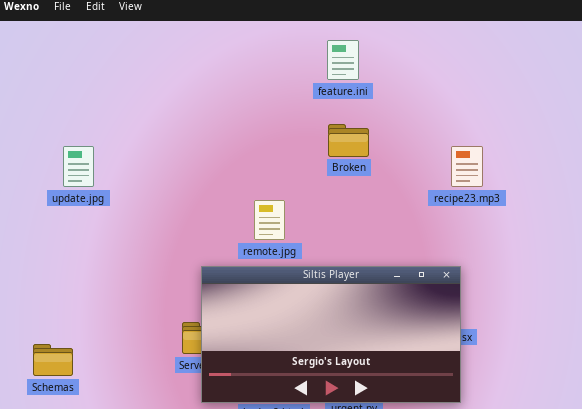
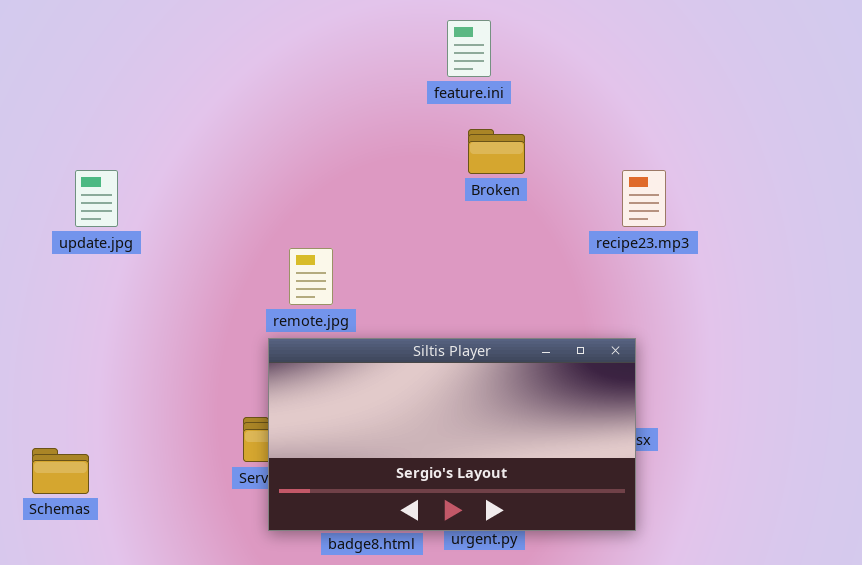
Broken: [328,124,369,157] -> [468,129,525,174], moved
remote.jpg: [254,200,285,240] -> [289,248,333,305], moved

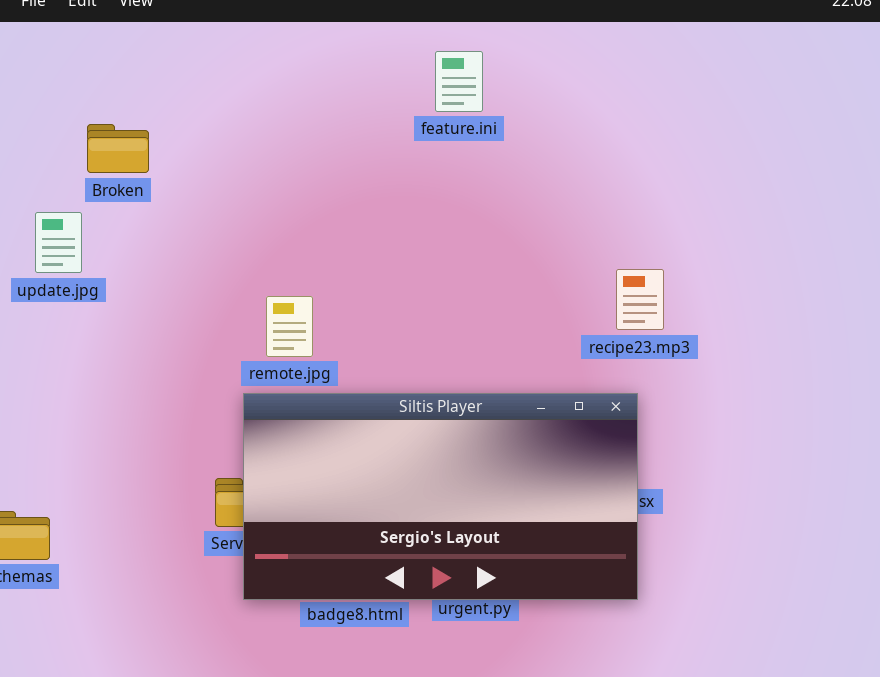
Broken: [468,129,525,174] -> [87,124,149,173], moved
recipe23.mp3: [622,170,666,227] -> [616,269,664,330], moved

